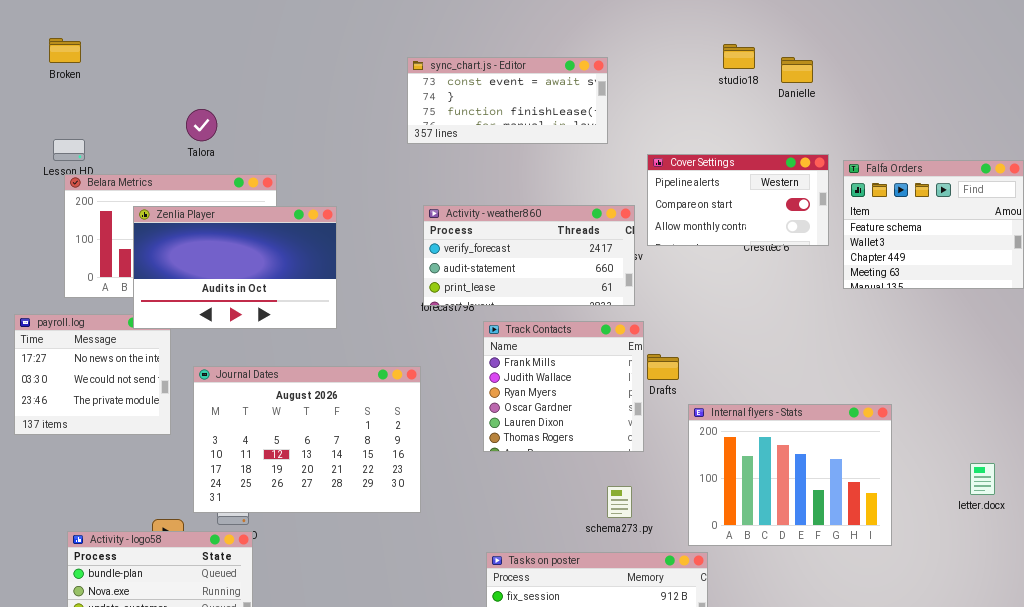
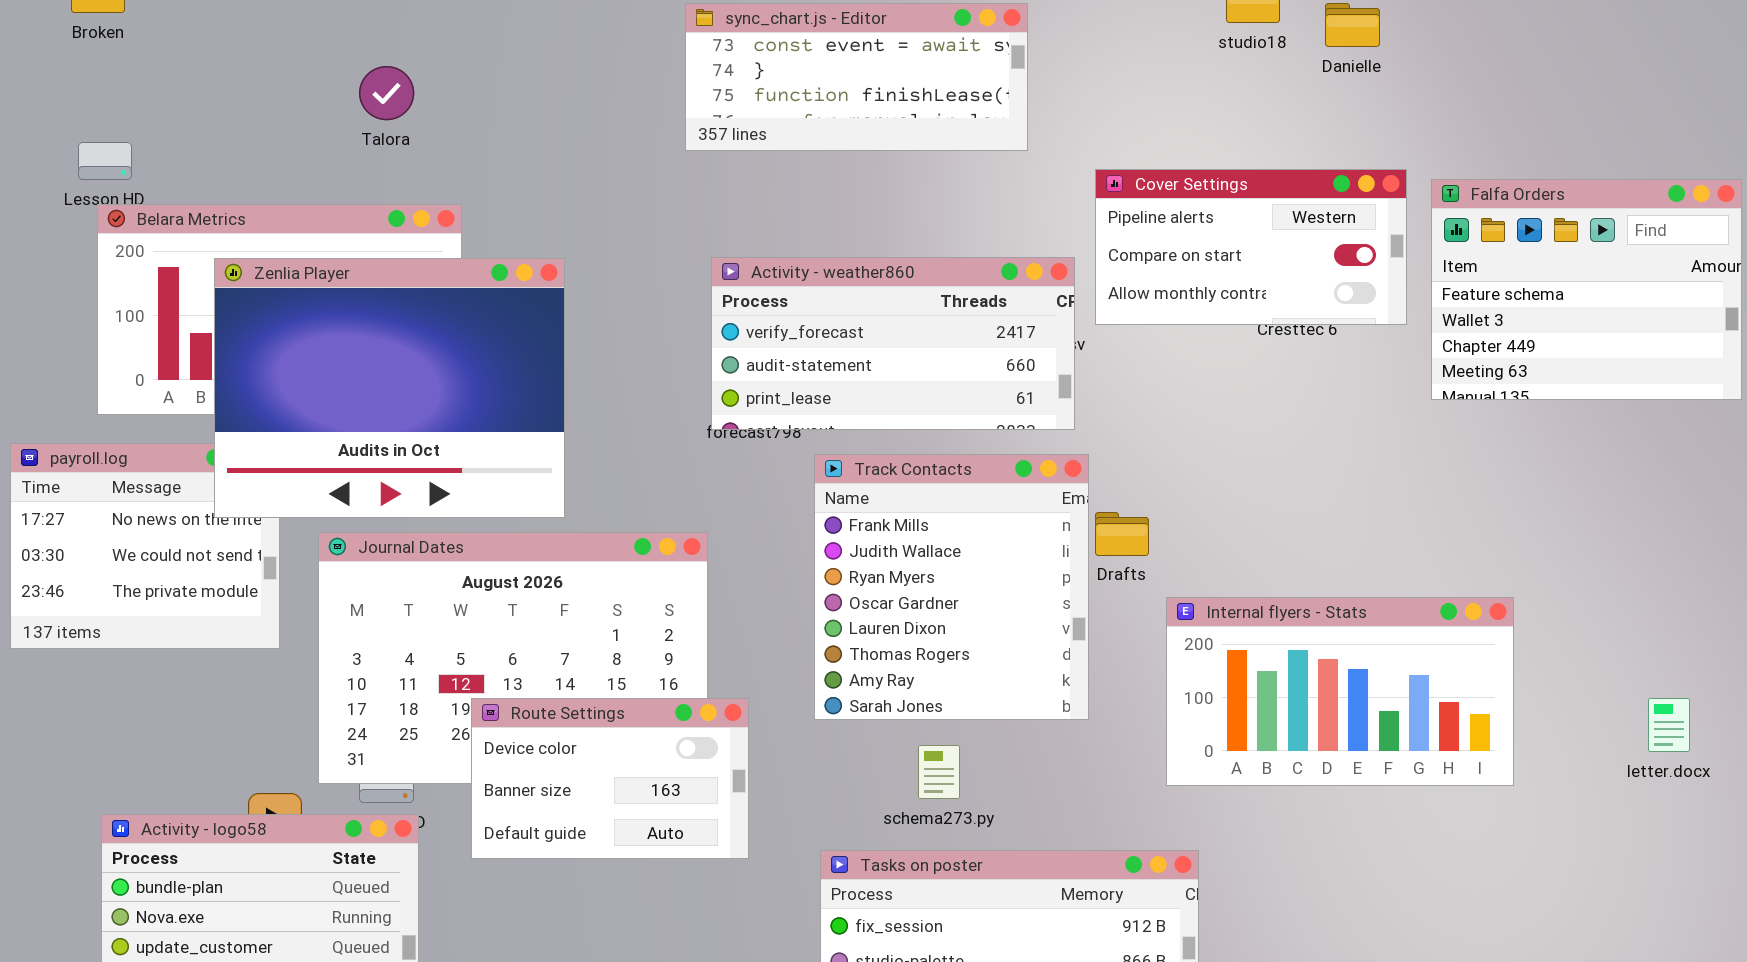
Talora: [186,109,217,141] -> [359,66,414,120], moved
Zenlia Player: [133,206,337,329] -> [214,258,565,518], resized
Track Contacts: [483,321,644,452] -> [814,454,1089,720], resized
Internal flyers - Stats: [688,404,892,546] -> [1166,597,1514,786], resized
Route Settings: none -> [471,698,749,859], opened
schema273.py: [607,486,632,518] -> [918,745,960,799], moved

